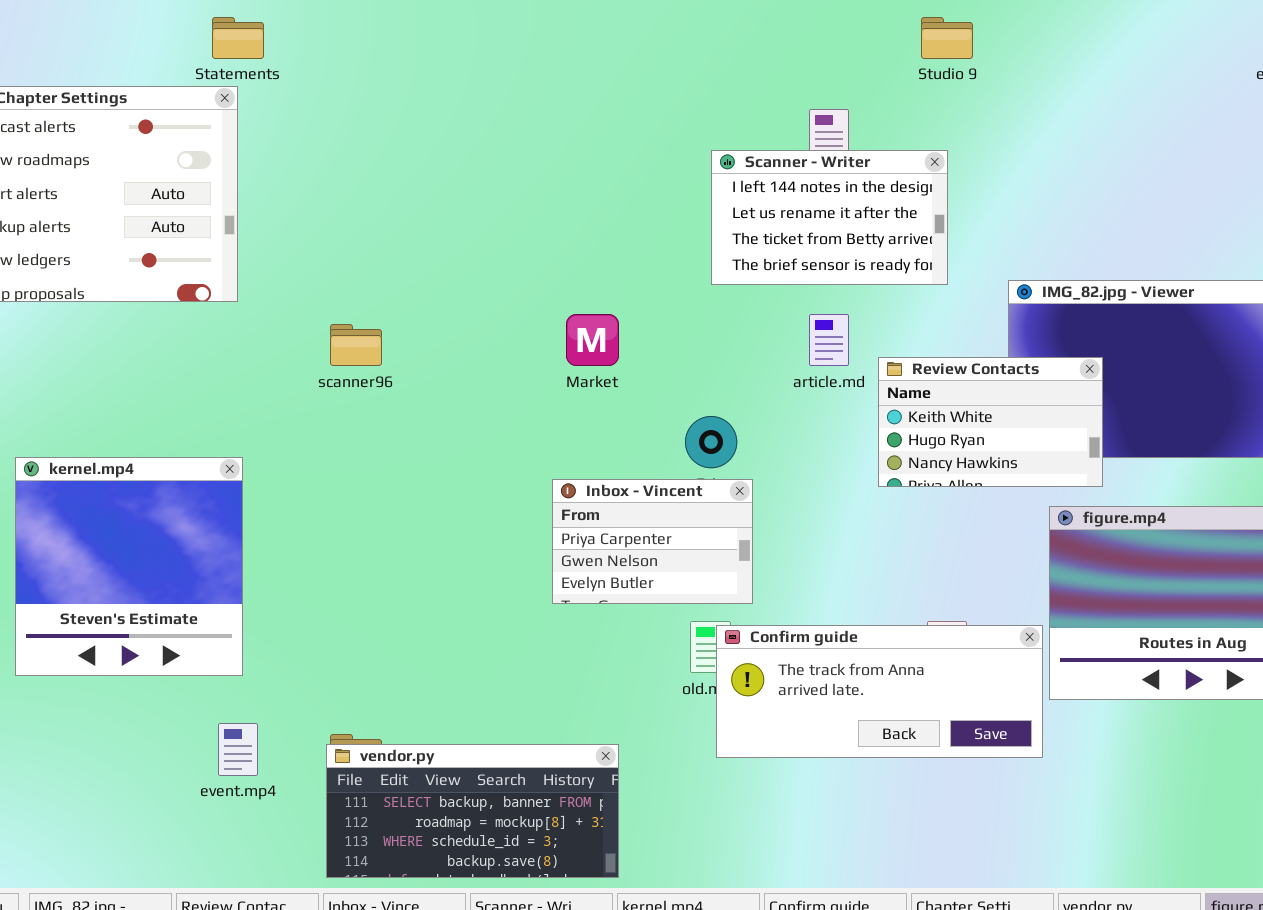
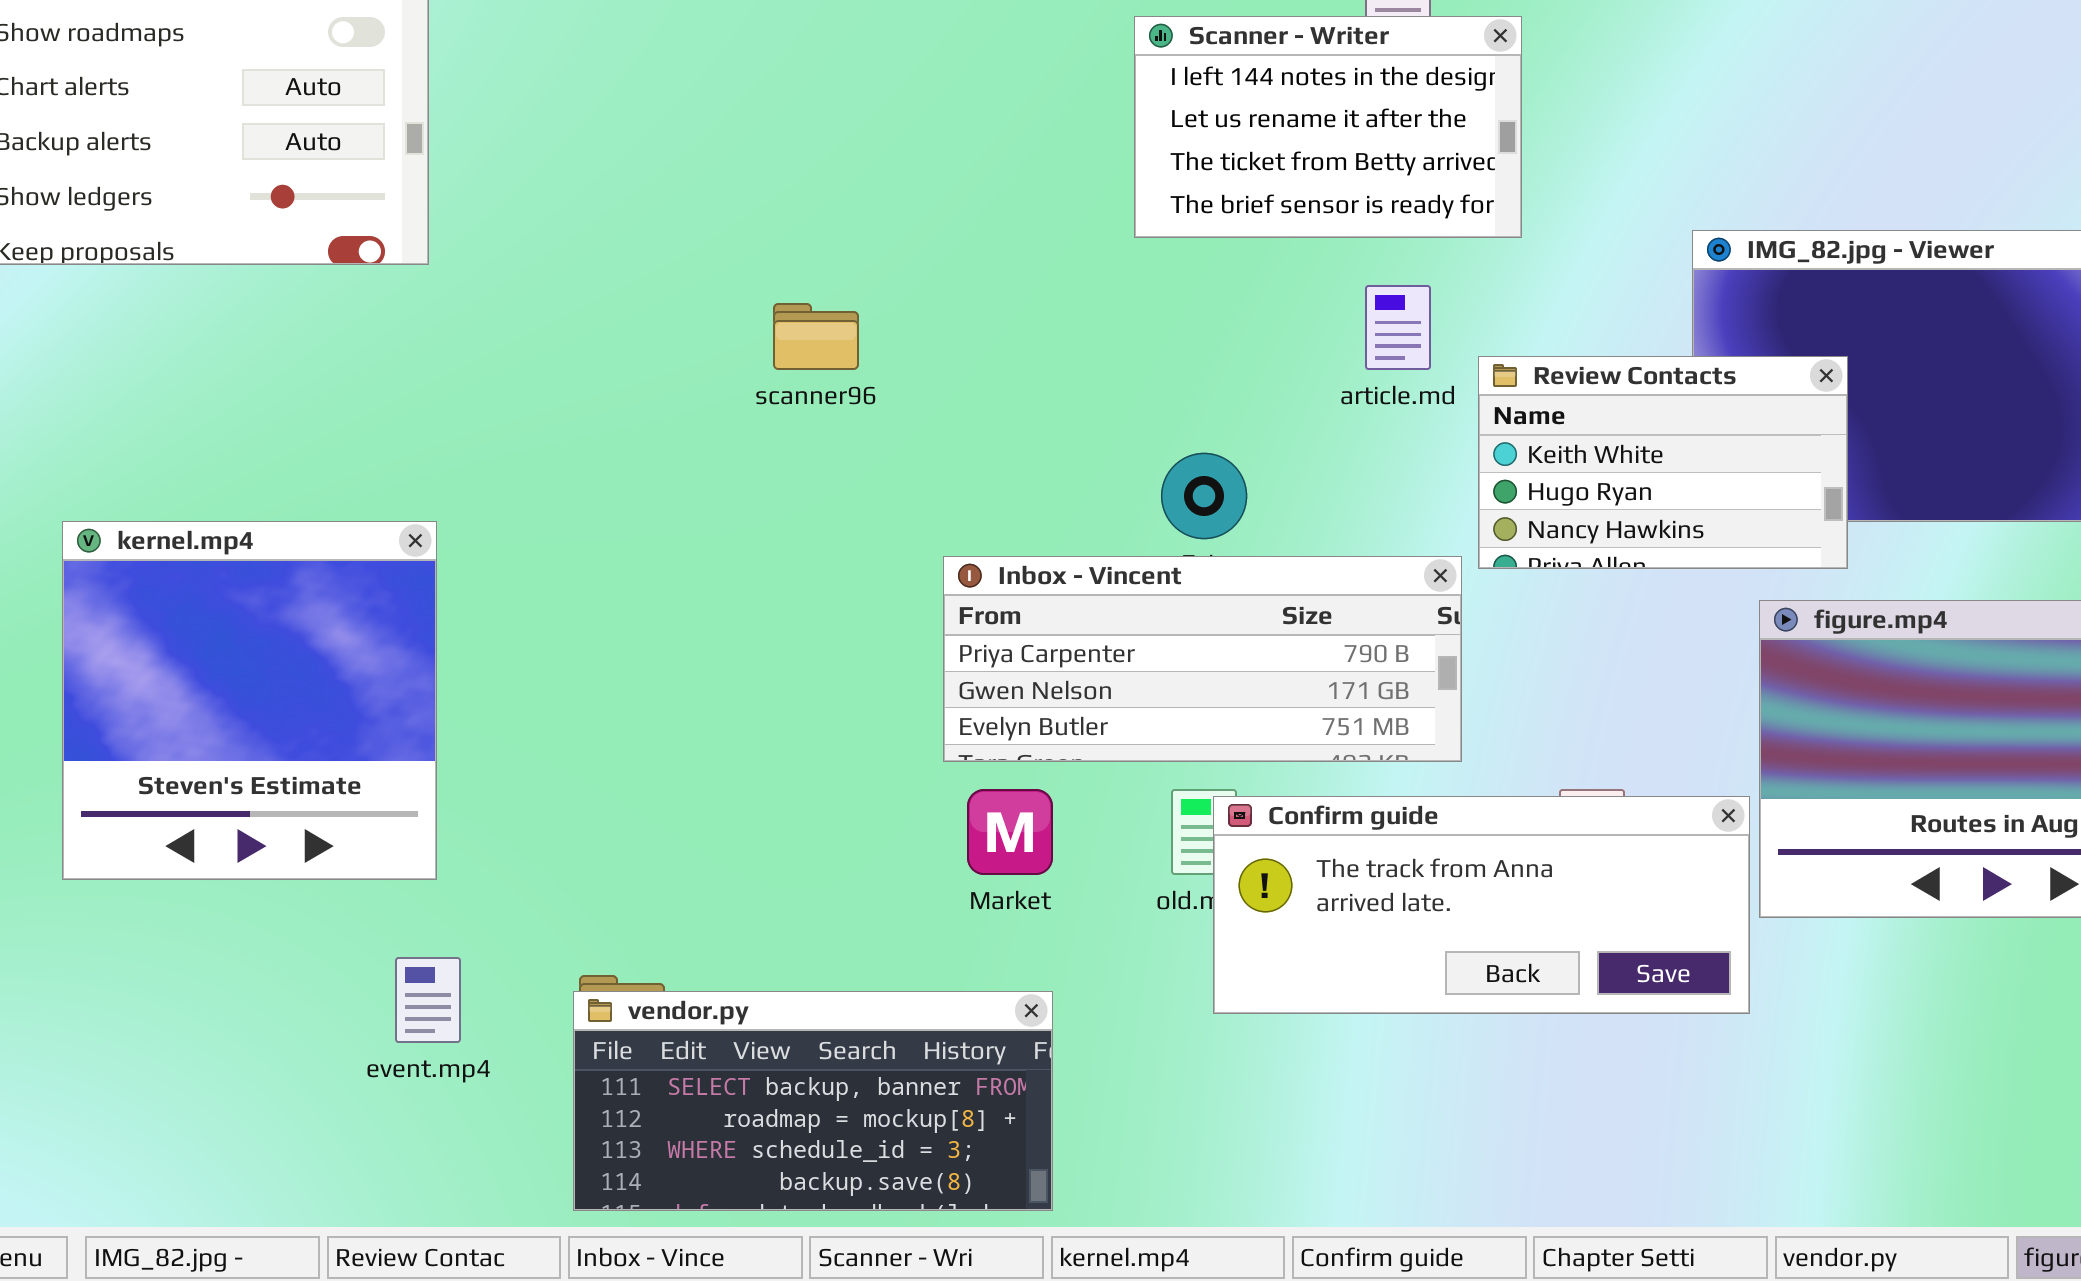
Scanner - Writer: [711,150,948,285] -> [1134,16,1522,238], moved
Market: [566,314,619,366] -> [967,789,1053,875], moved
scanner96: [330,324,382,366] -> [773,303,859,370], moved
Inbox - Vincent: [552,479,753,604] -> [943,556,1462,762], resized

